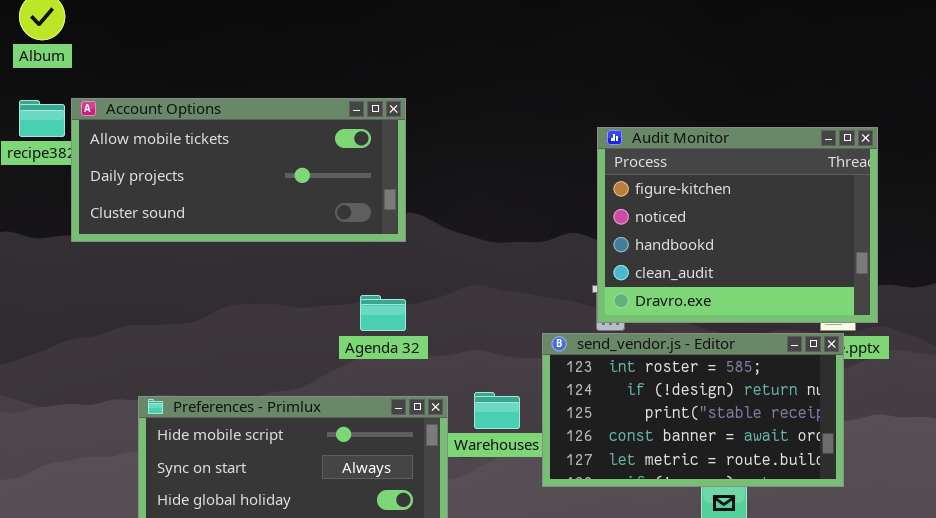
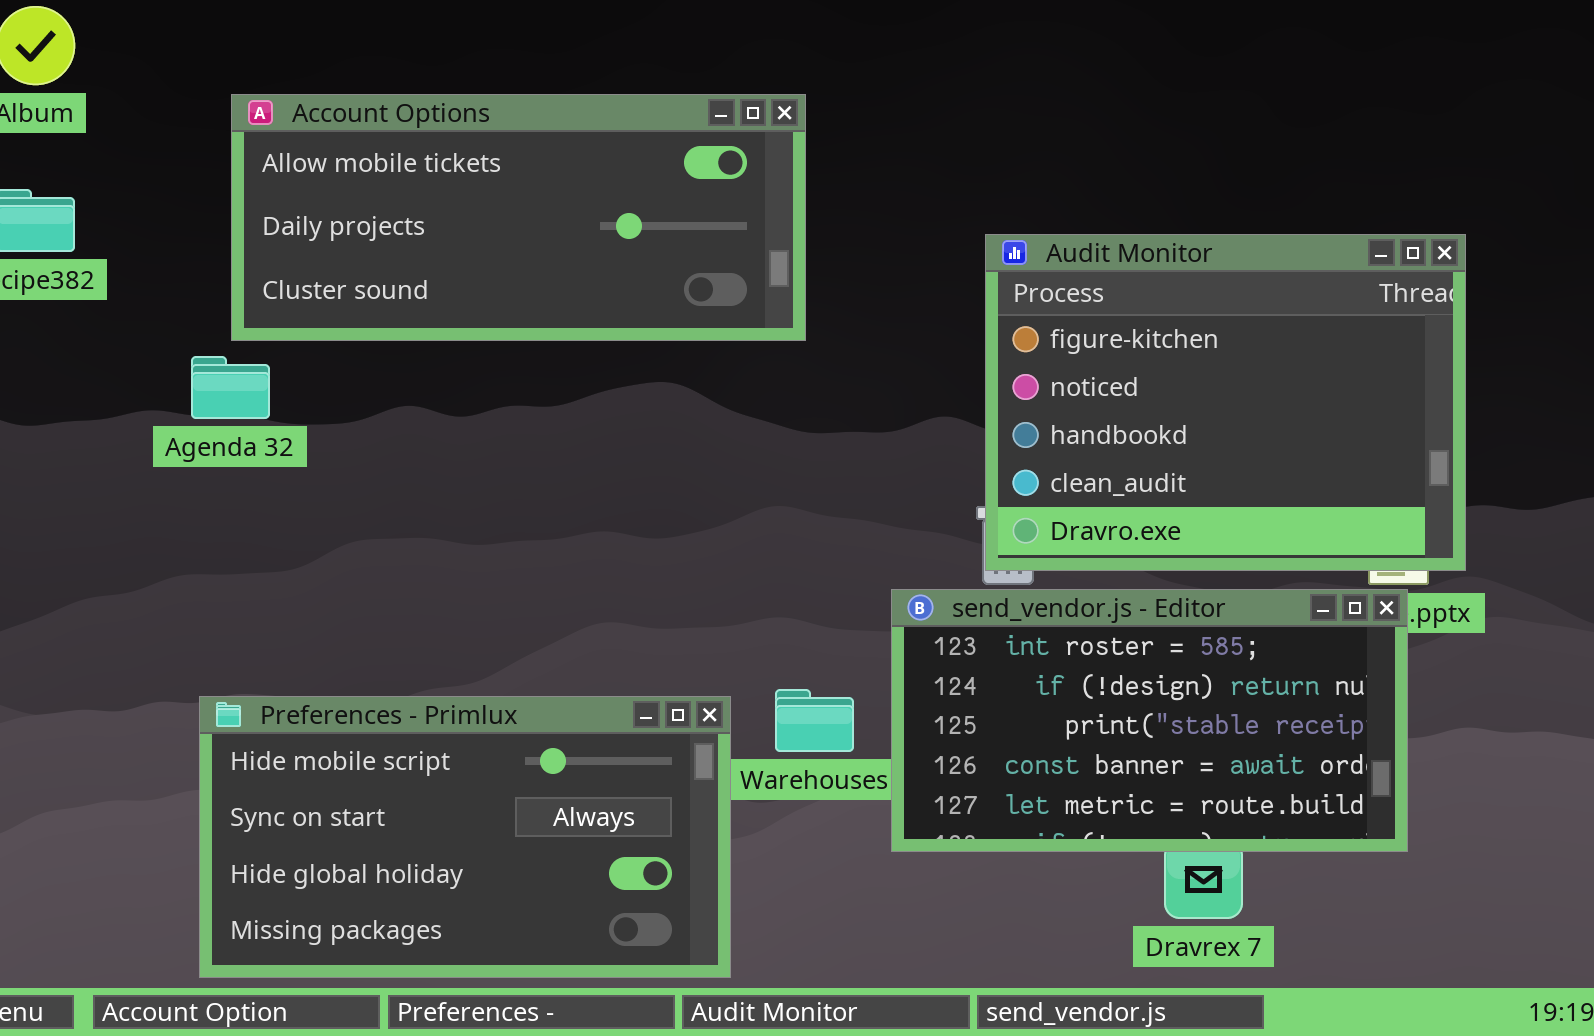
Account Options: [71,98,406,242] -> [231,94,806,341], moved
Agenda 32: [360,295,406,331] -> [191,356,270,419], moved

